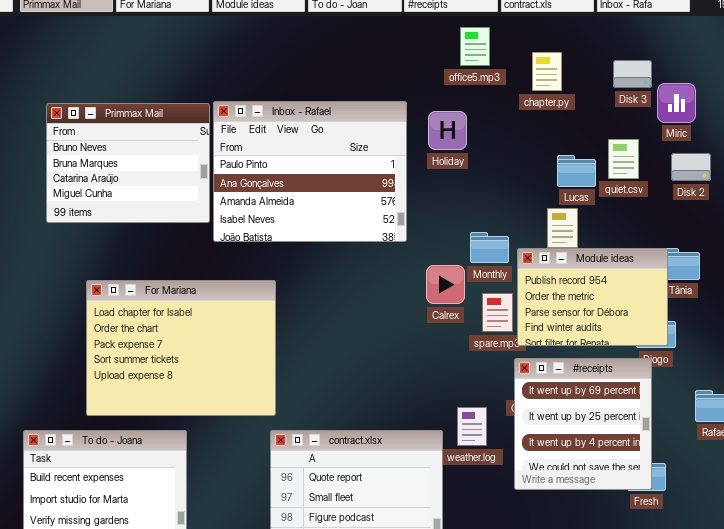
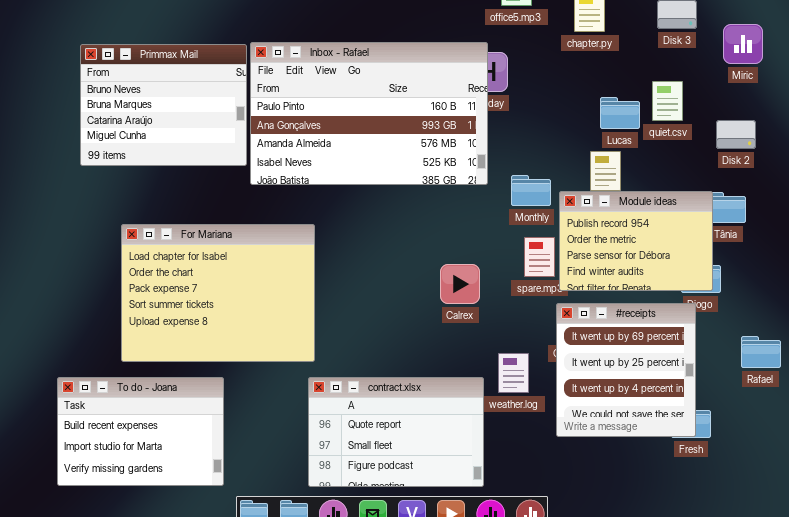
Miric: [657,83,696,123] -> [723,24,763,64], moved
Inbox - Rafael: [213,101,407,242] -> [250,42,488,185], resized
Disk 2: [671,153,711,181] -> [716,120,756,149], moved
Calrex: [426,265,465,304] -> [440,264,480,304], moved

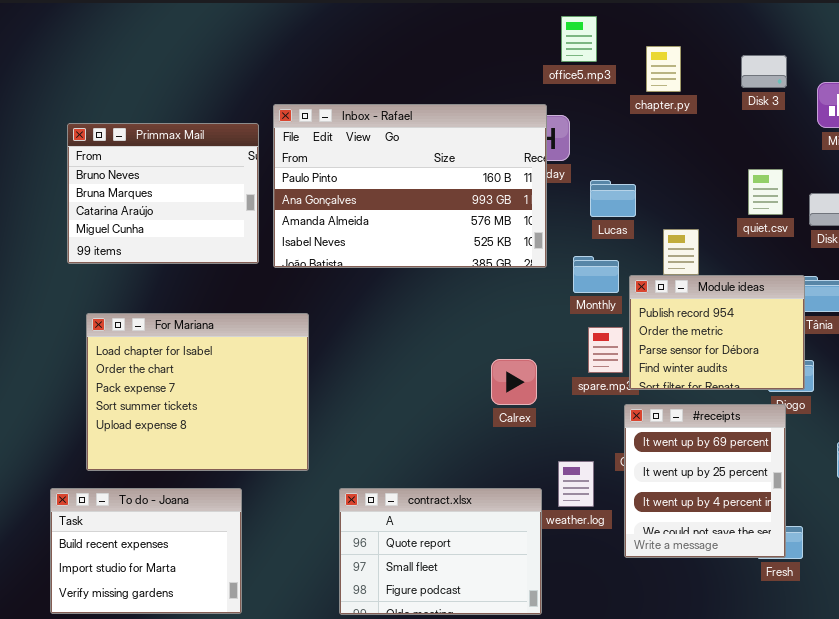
Primmax Mail: [80,44,247,166] -> [67,123,259,264], moved
quiet.csv: [652,81,683,121] -> [748,169,783,215], moved
Lucas: [600,97,640,129] -> [590,180,636,217], moved
For Mariana: [121,224,315,362] -> [86,313,309,471], moved

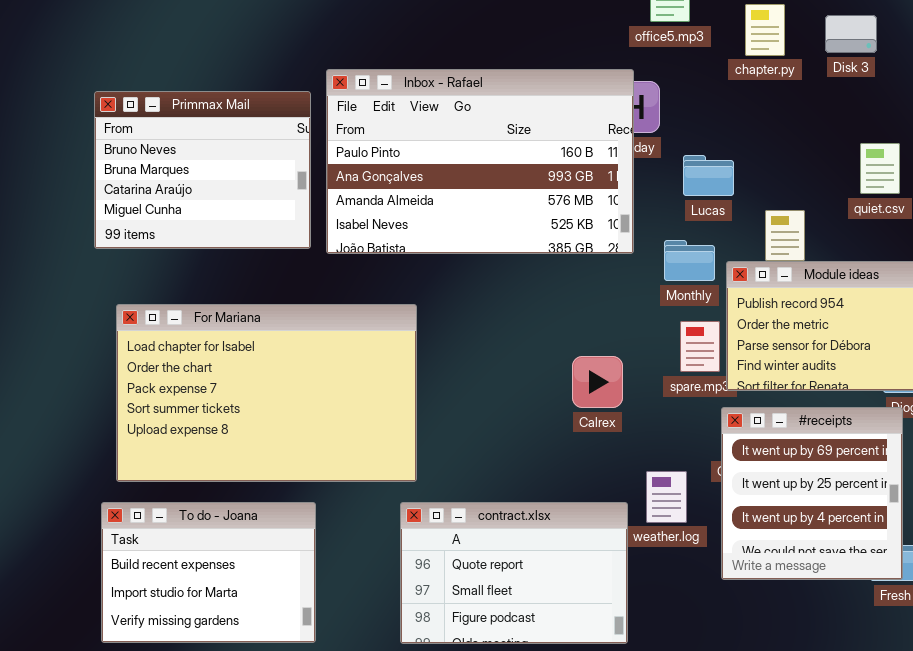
Disk 3: [741,55,787,88] -> [825,15,877,53], moved
For Mariana: [86,313,309,471] -> [116,304,417,482], resized
To do - Joana: [50,488,242,614] -> [101,502,316,643], moved

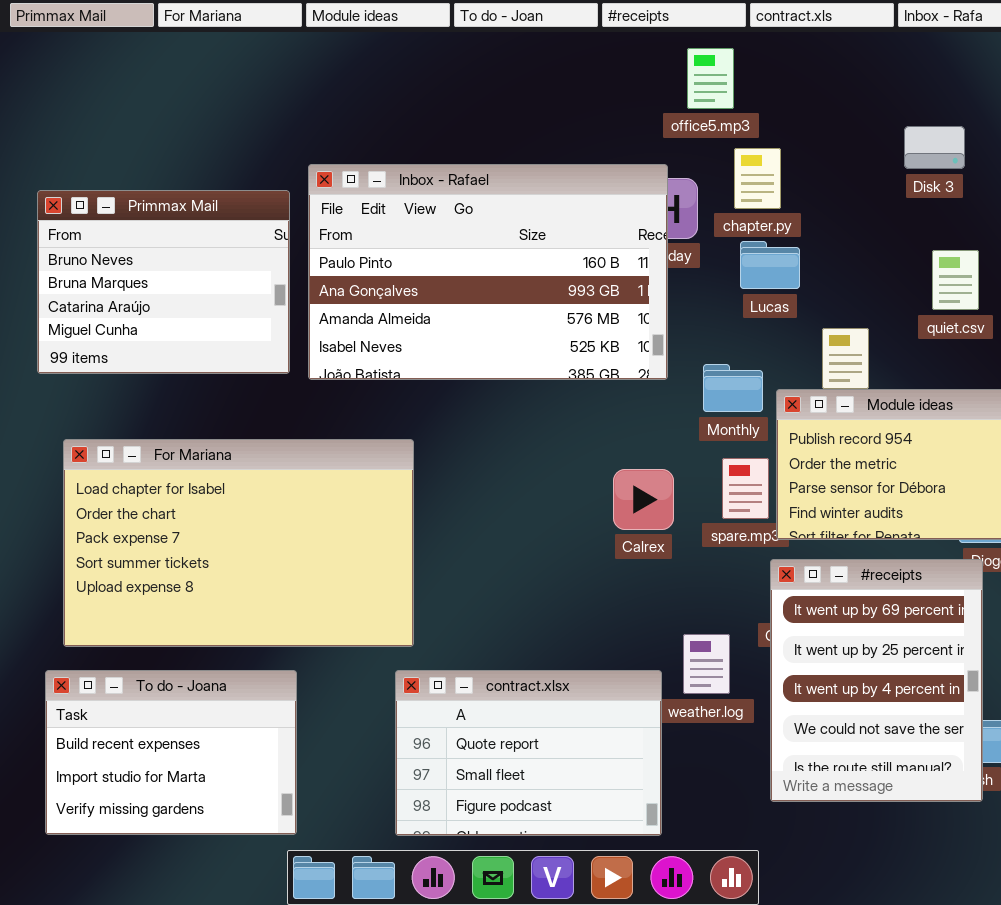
chapter.py: [745,4,785,56] -> [734,148,781,209], moved
Disk 3: [825,15,877,53] -> [904,126,965,169], moved
Lucas: [683,155,734,196] -> [740,241,800,289], moved
Calrex: [572,356,623,408] -> [613,469,674,530], moved
#receipts: [721,407,903,580] -> [770,559,983,802], resized

